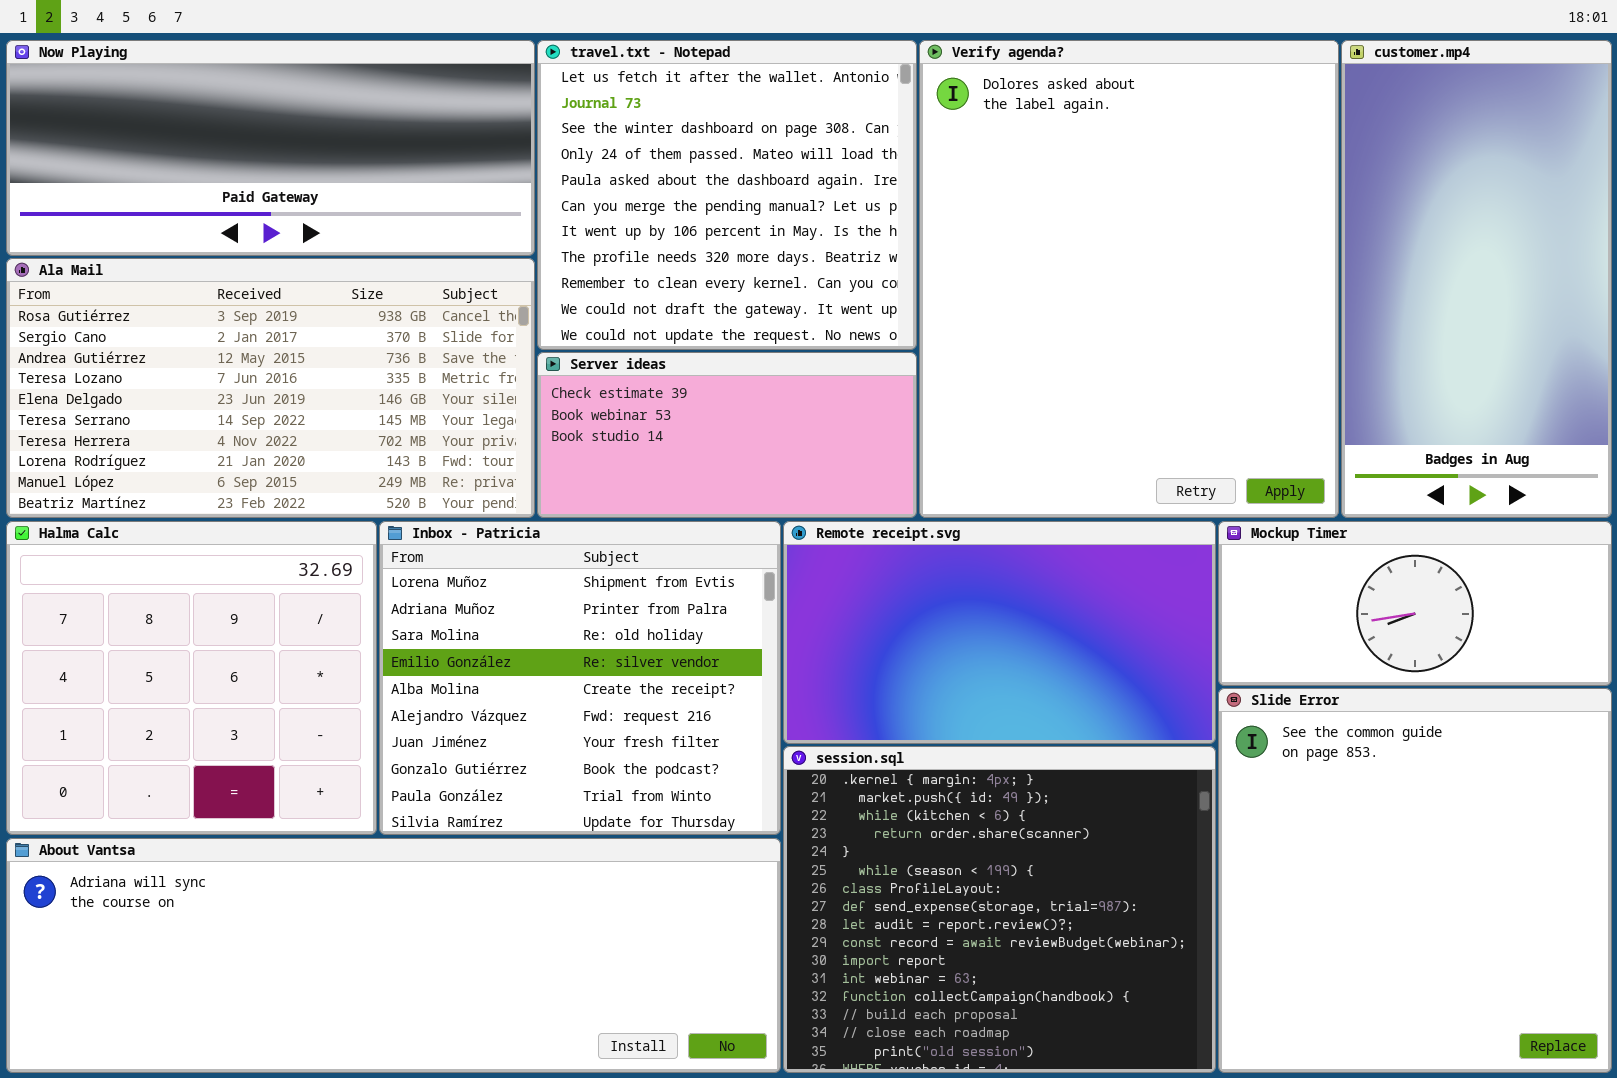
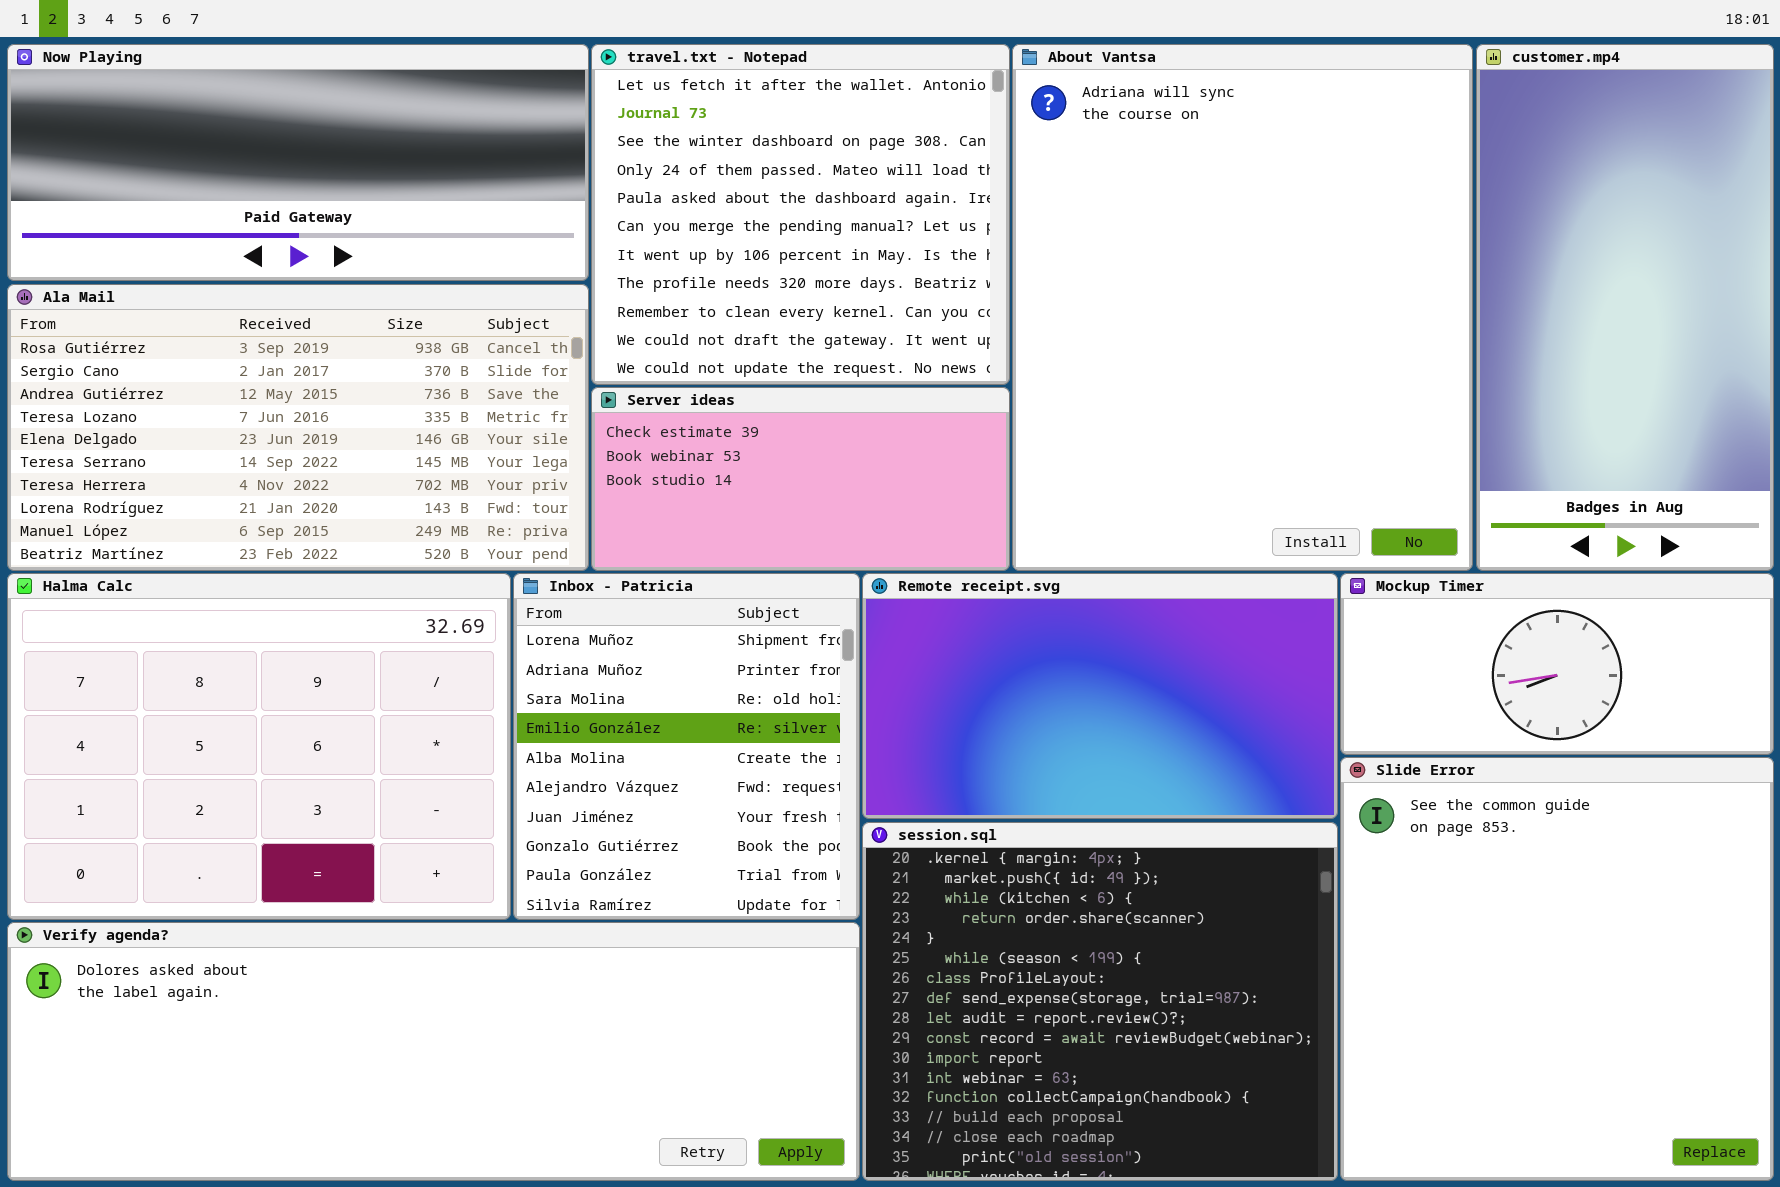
Verify agenda?: [919,40,1339,518] -> [7,922,860,1181], moved, resized
Halma Calc: [6,521,377,835] -> [7,573,511,920], resized
Inbox - Patricia: [379,521,781,835] -> [513,573,860,920], resized
About Vantsa: [6,838,781,1073] -> [1012,44,1473,571], moved, resized

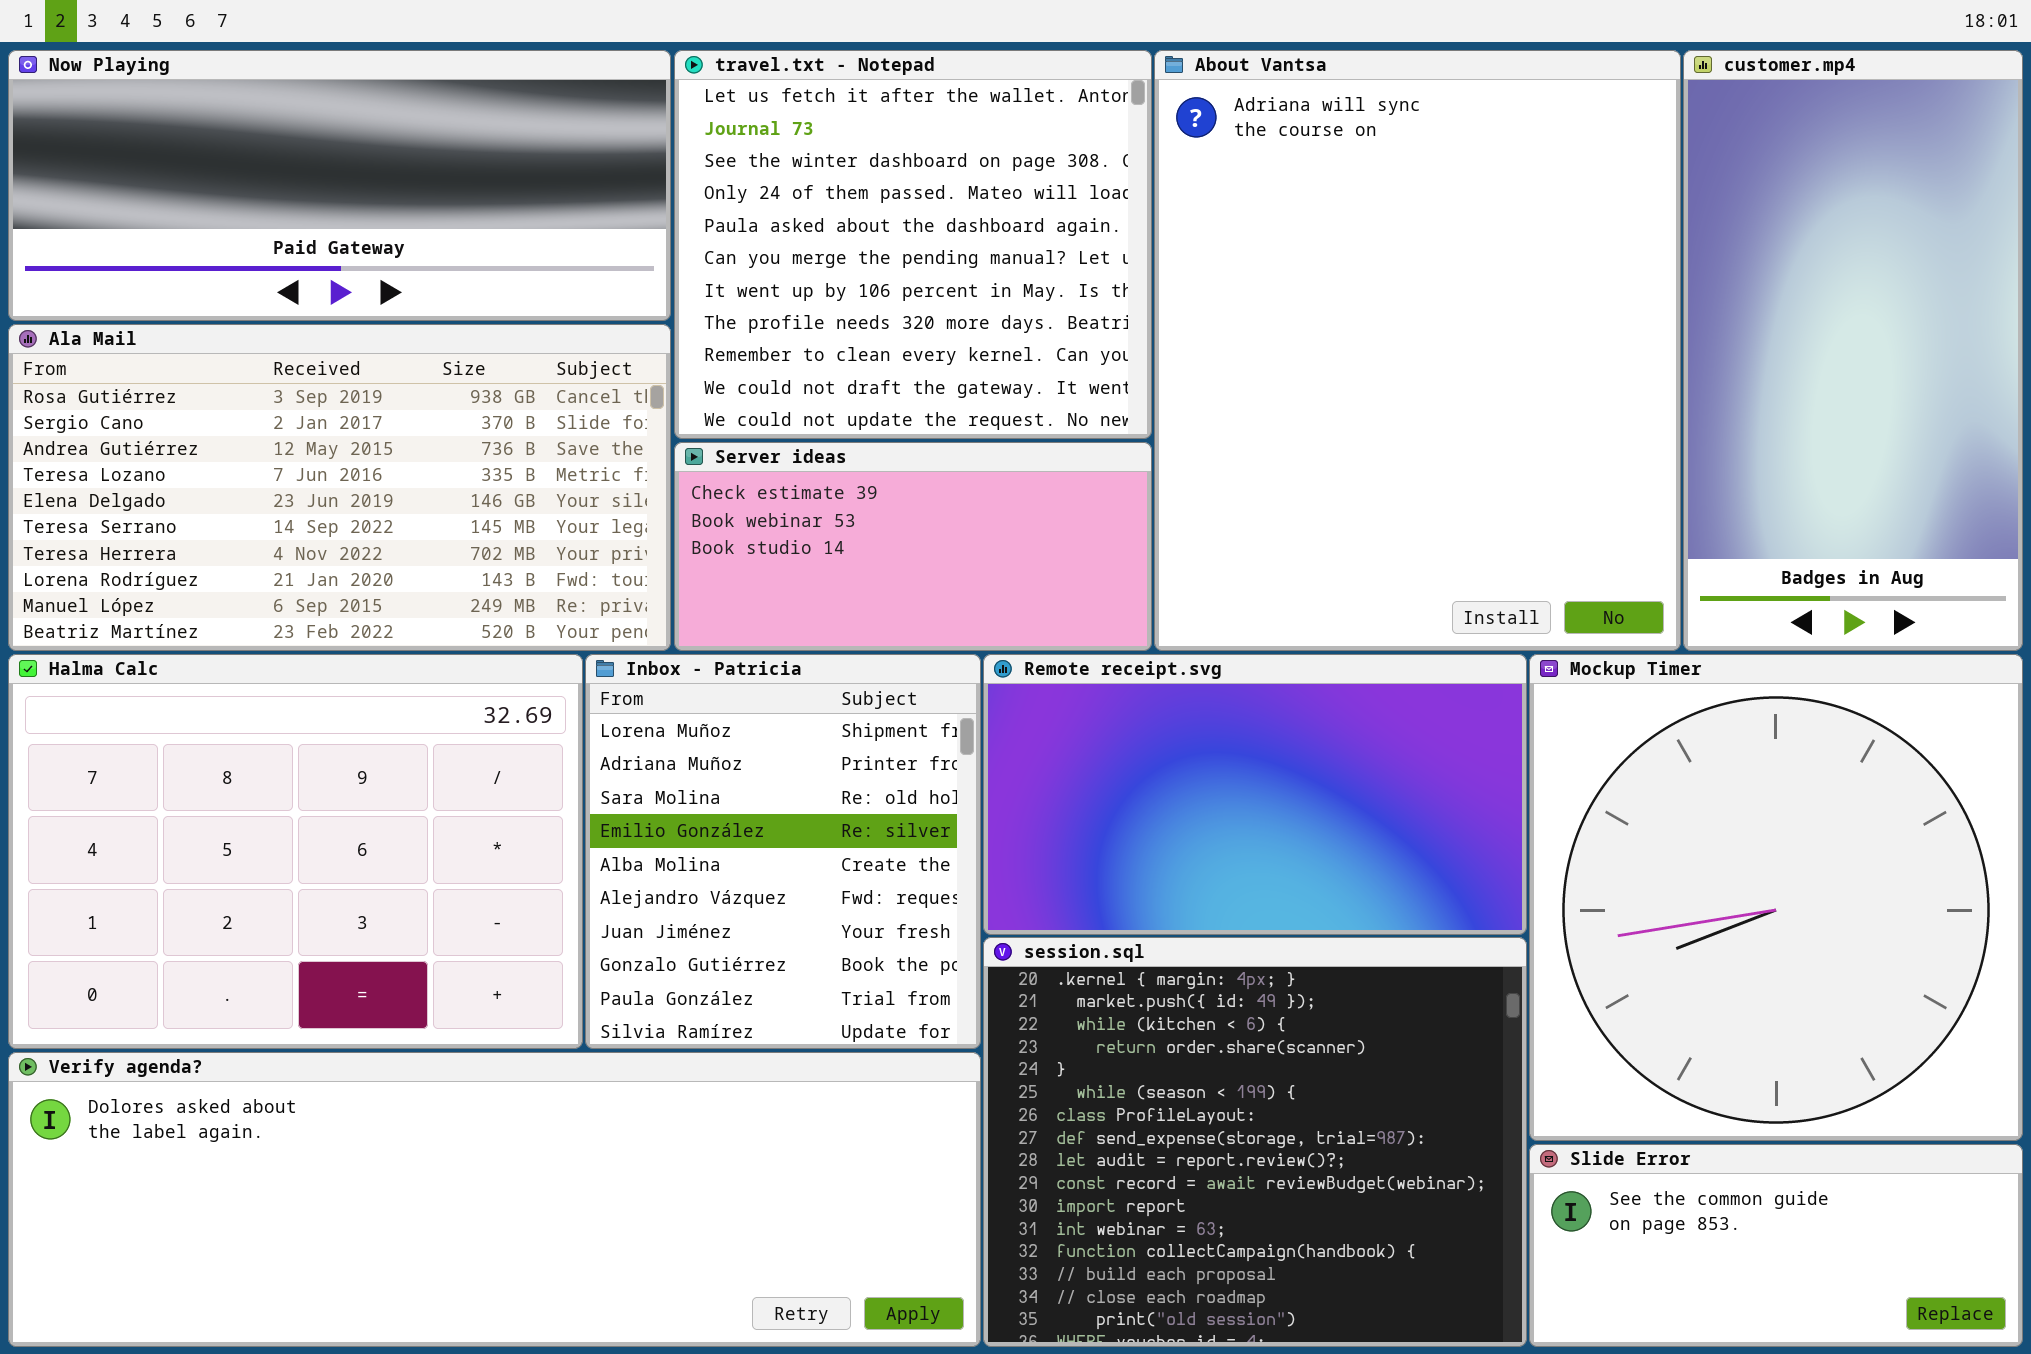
Mockup Timer: [1340,573,1774,755] -> [1529,654,2023,1141], resized
Slide Error: [1340,757,1774,1181] -> [1529,1144,2023,1347], resized

